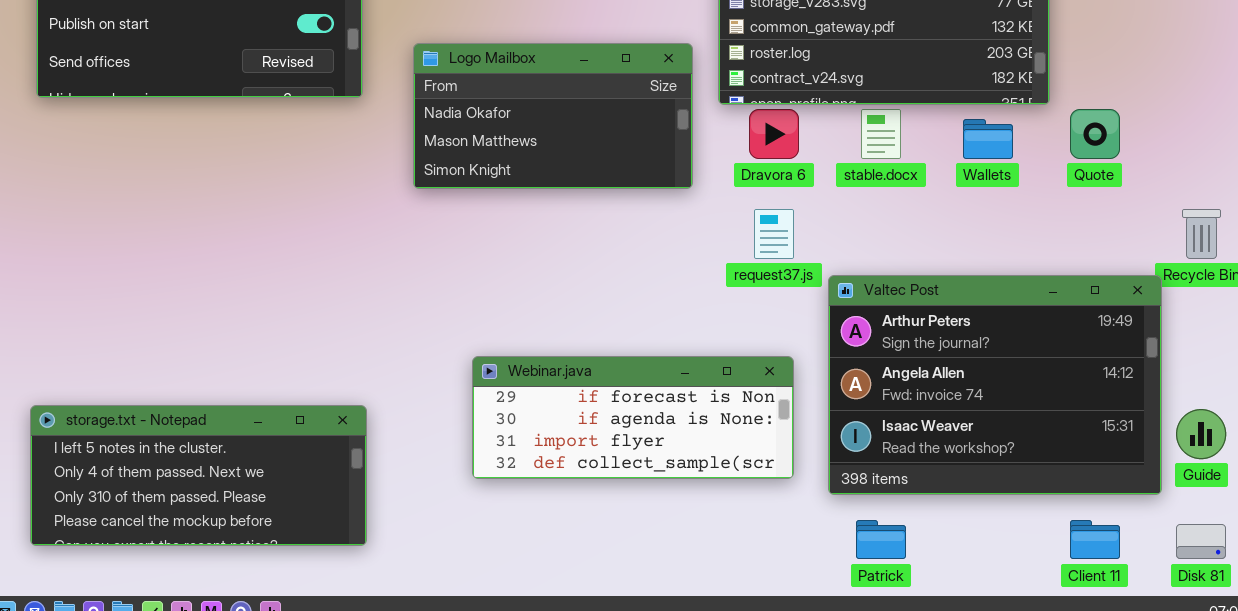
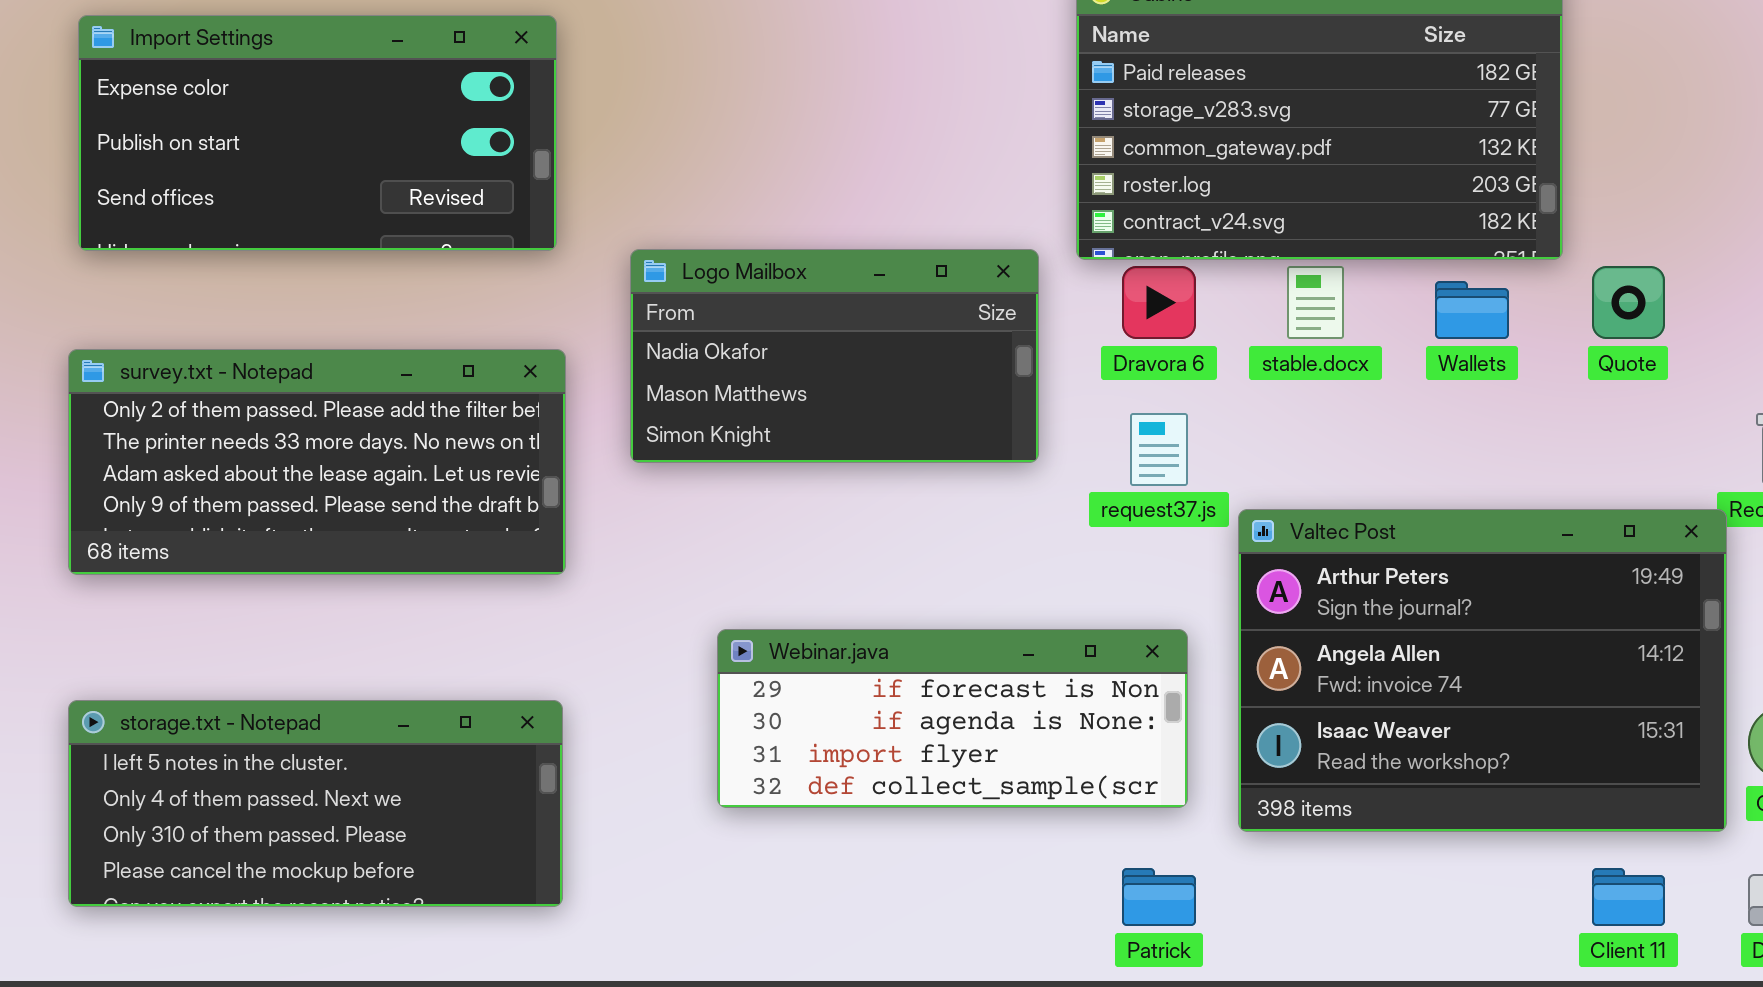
Logo Mailbox: [413,43,693,189] -> [630,249,1039,463], moved
survey.txt - Notepad: none -> [68,349,566,575], opened
Patrick: [856,520,906,559] -> [1122,868,1196,926], moved

